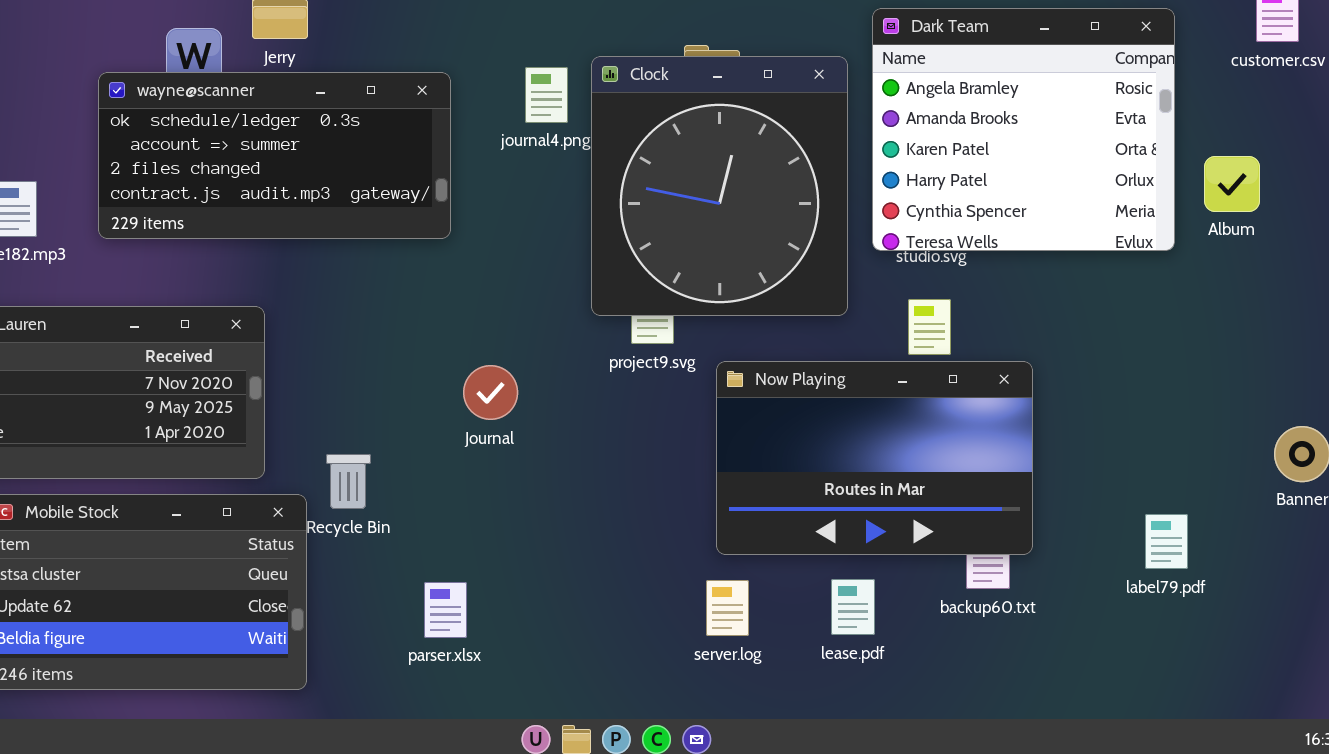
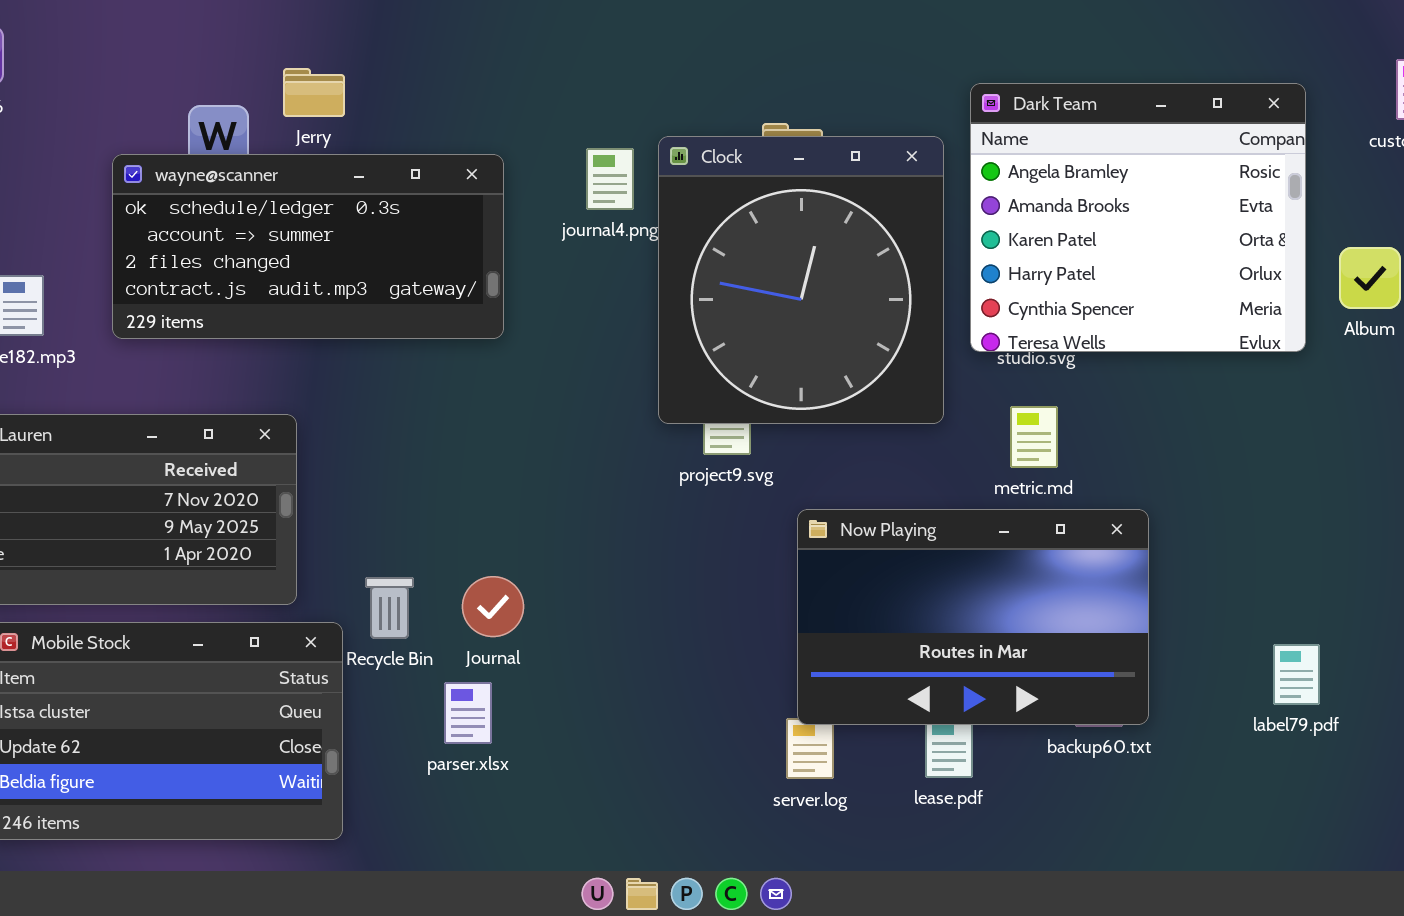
Now Playing: [716,361,1033,555] -> [797,509,1149,725], moved
Journal: [463,365,518,420] -> [462,576,524,637], moved
parser.xlsx: [424,582,467,638] -> [444,682,492,744], moved

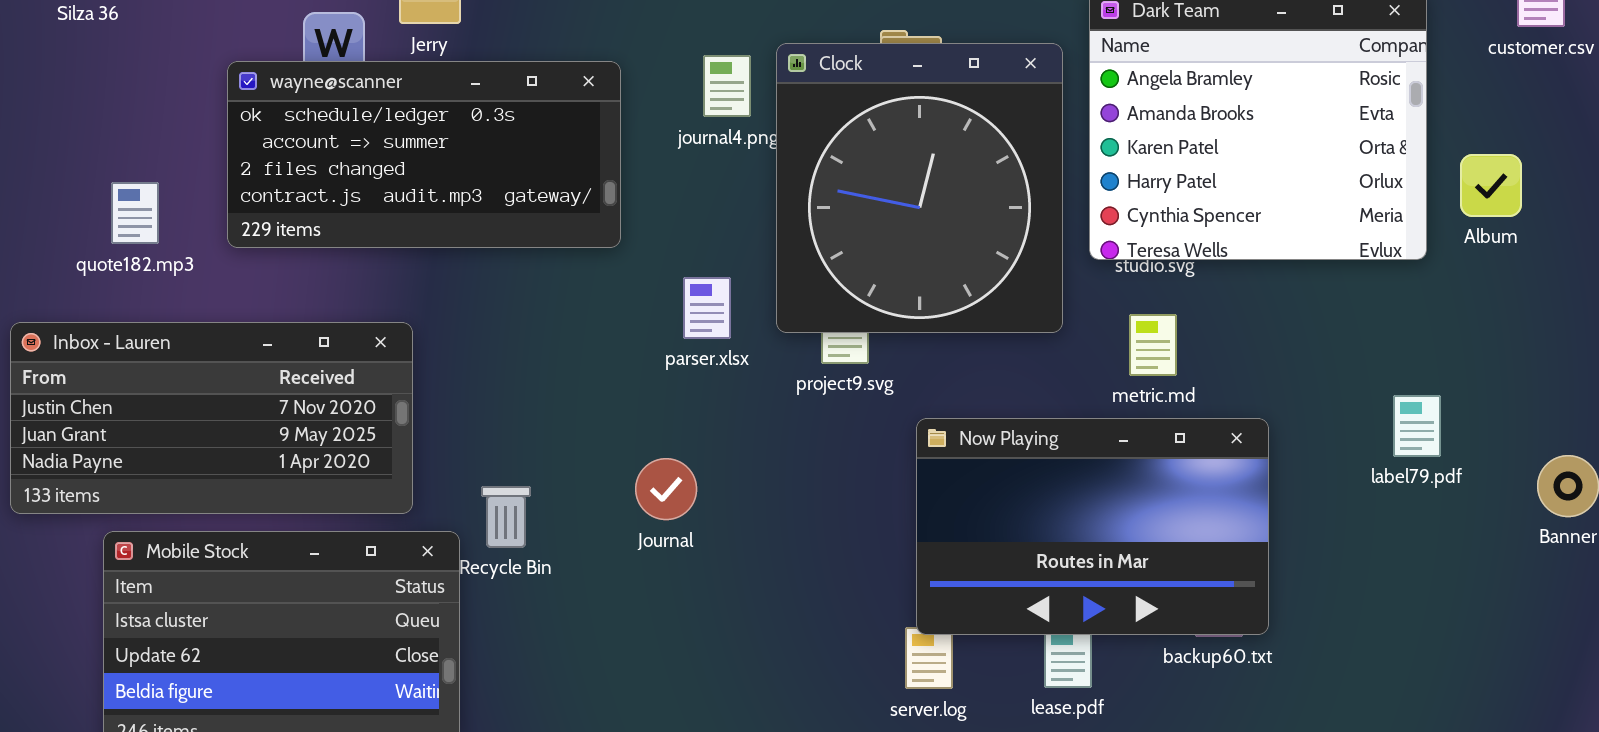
Journal: [462,576,524,637] -> [635,458,697,520], moved
label79.pdf: [1273,644,1320,705] -> [1393,395,1441,457], moved
parser.xlsx: [444,682,492,744] -> [683,277,731,339], moved

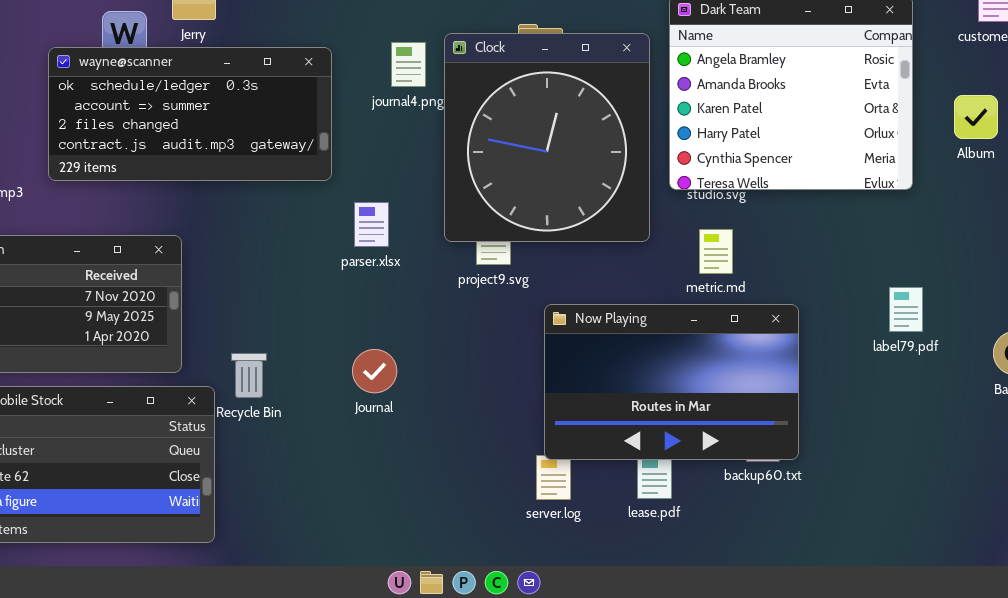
Album: [1460,154,1522,217] -> [954,95,998,139], moved
parser.xlsx: [683,277,731,339] -> [354,202,389,247], moved
Journal: [635,458,697,520] -> [352,349,397,393], moved

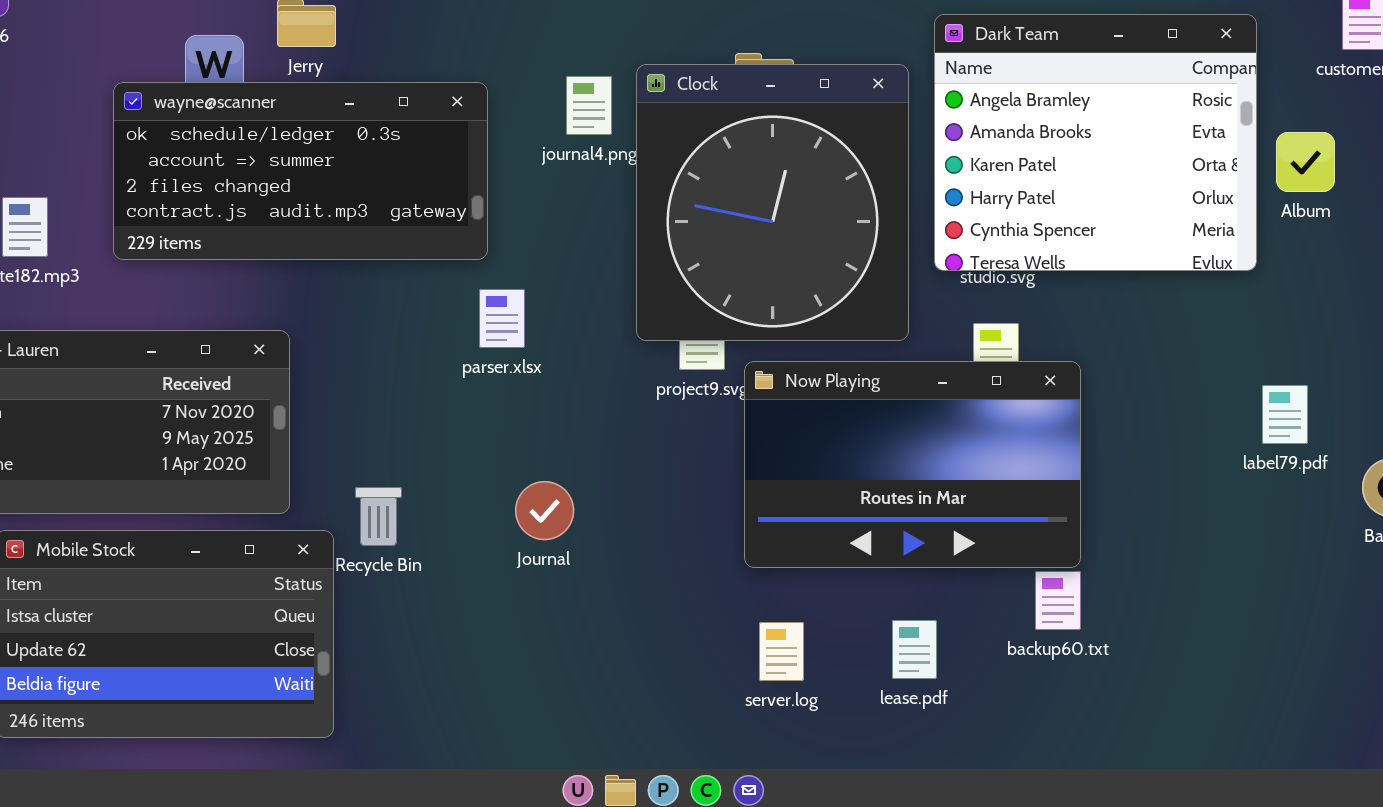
Album: [954,95,998,139] -> [1276,132,1335,192], moved
parser.xlsx: [354,202,389,247] -> [479,289,525,348], moved
label79.pdf: [889,287,923,332] -> [1262,385,1308,444], moved
Now Playing: [544,304,799,460] -> [744,361,1081,568], moved

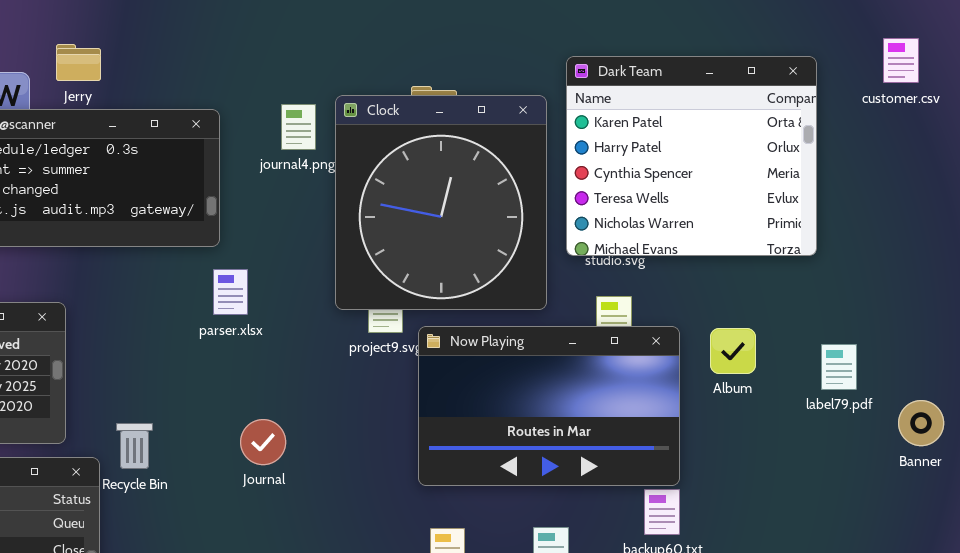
Dark Team: [934,14,1257,271] -> [566,56,817,256], scrolled down 2 rows
Album: [1276,132,1335,192] -> [710,328,756,374], moved

